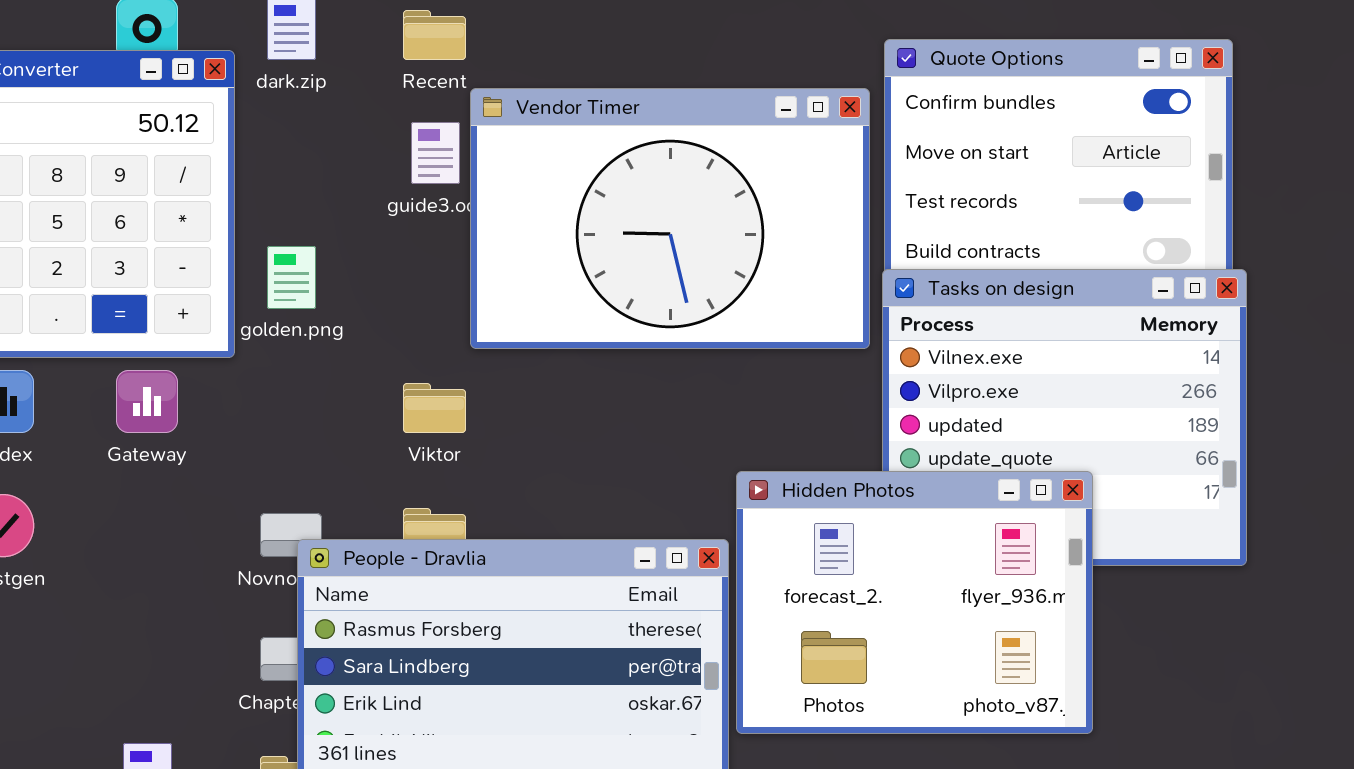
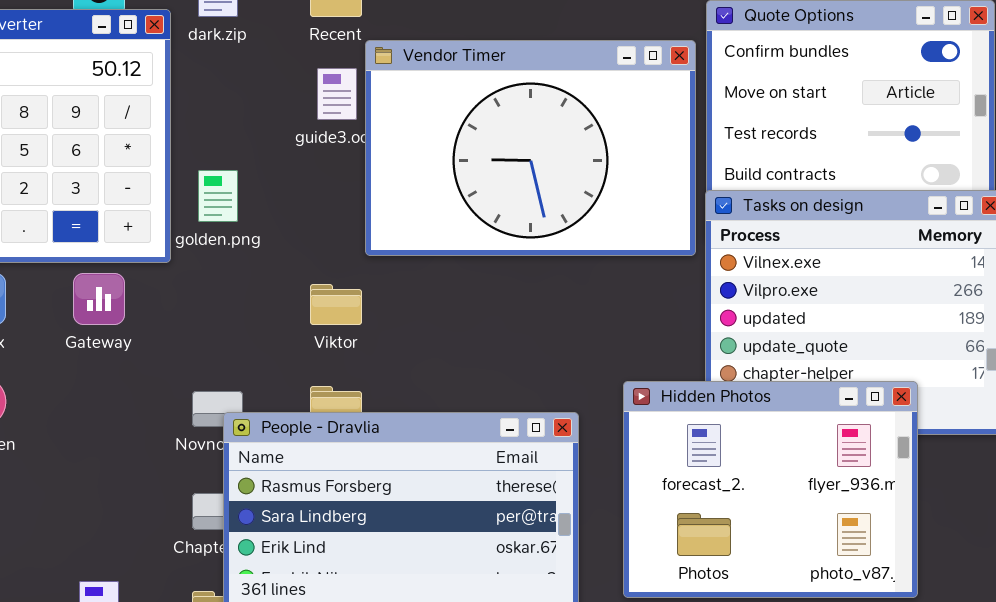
Hidden Photos: [736,471,1093,734] -> [623,381,918,598], moved

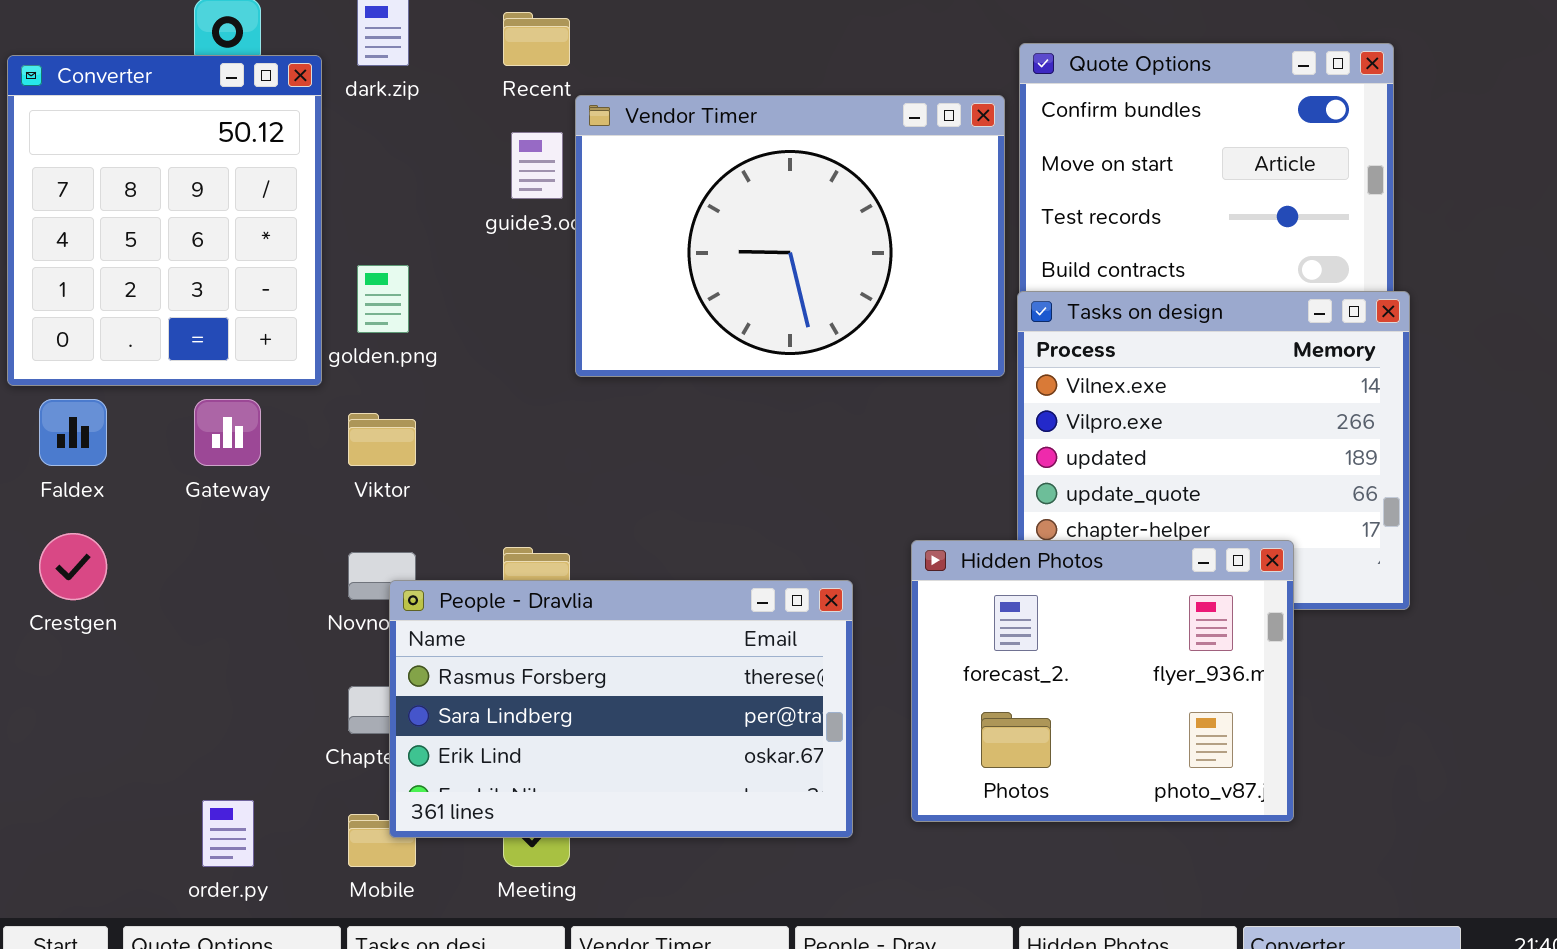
Viktor: [310,284,362,325] -> [348,413,416,466], moved

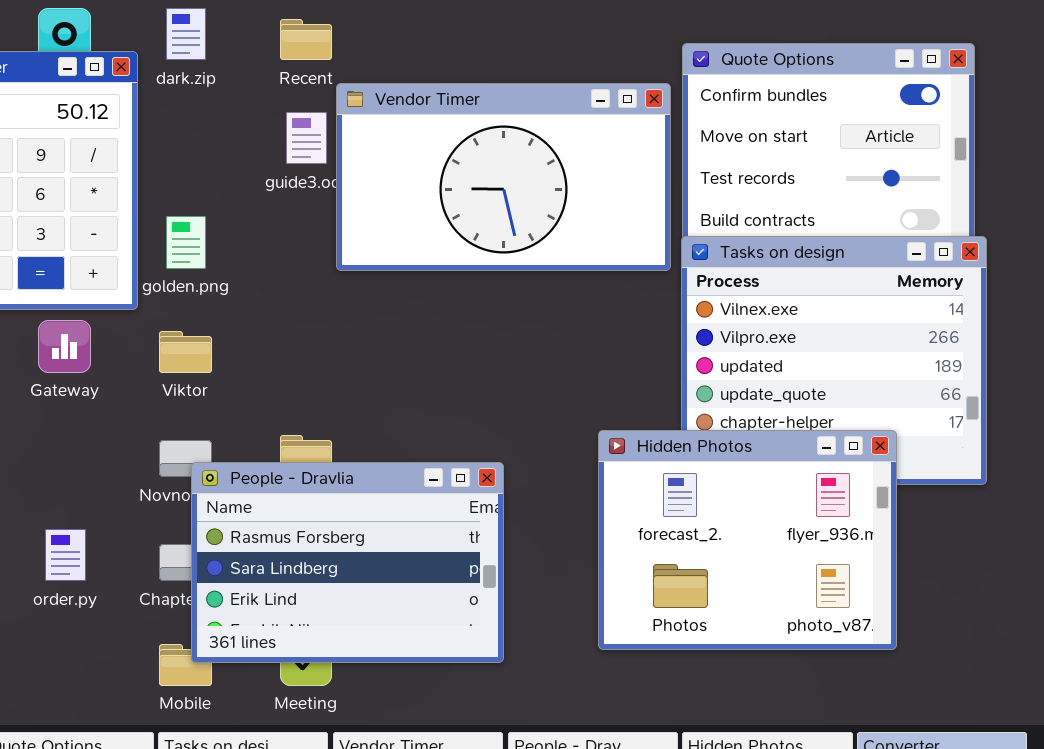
Vendor Timer: [575,95,1005,377] -> [336,83,671,271], resized
People - Dravlia: [389,580,853,838] -> [191,462,504,663], resized
order.py: [202,800,254,867] -> [45,529,86,581], moved

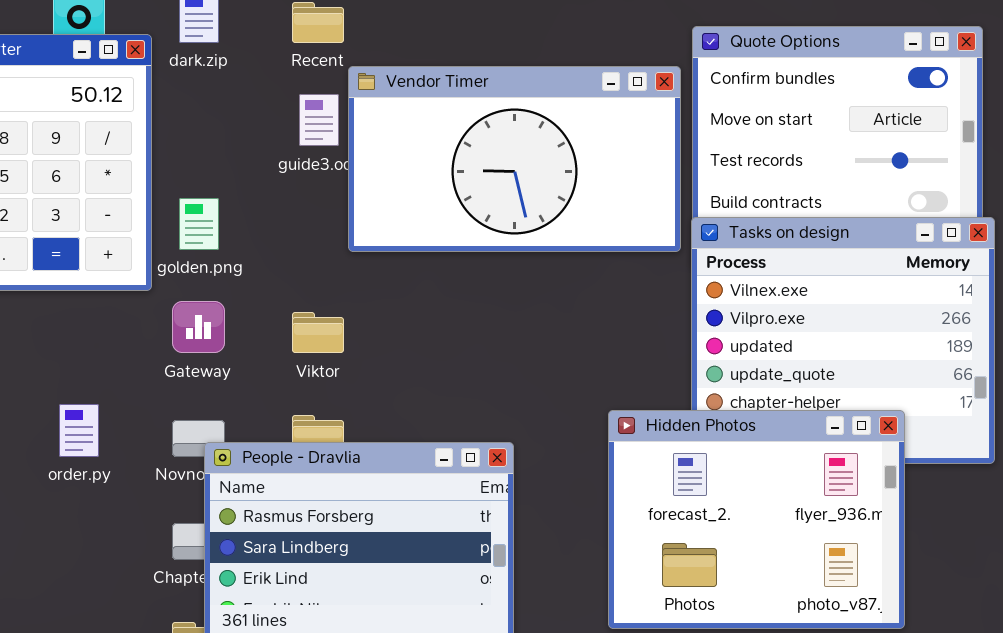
Gateway: [38,320,91,373] -> [172,301,225,353], moved
Viktor: [159,331,212,373] -> [292,312,344,353], moved
order.py: [45,529,86,581] -> [59,404,99,457], moved

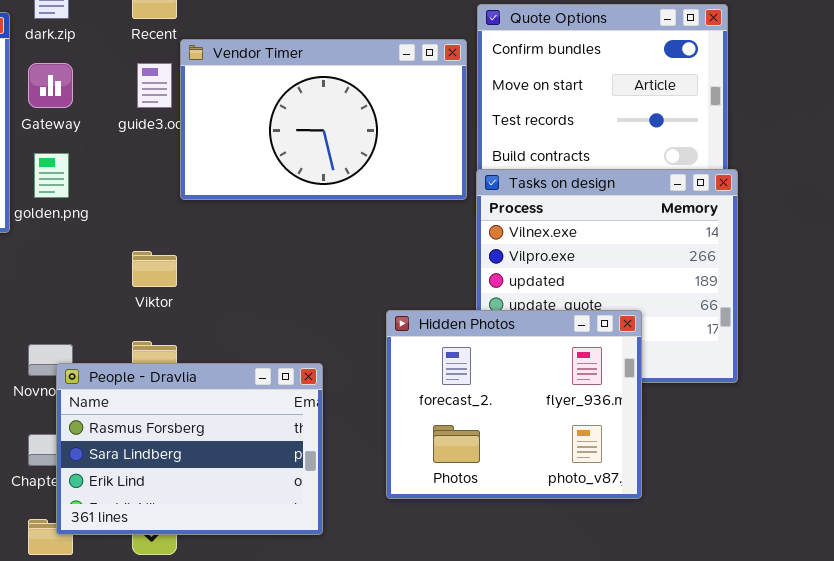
Gateway: [172,301,225,353] -> [28,63,73,108], moved
Hidden Photos: [608,410,905,629] -> [386,310,642,499], moved

